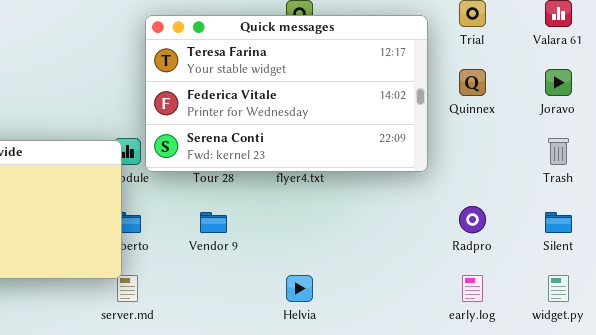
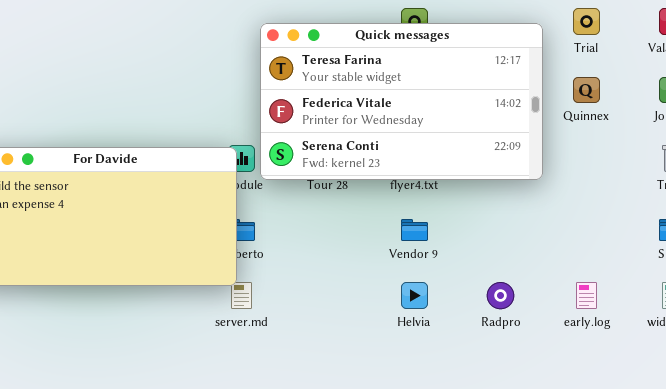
Radpro: [459,206,486,233] -> [487,282,514,309], moved
Vendor 9: [200,212,227,233] -> [401,219,428,241], moved

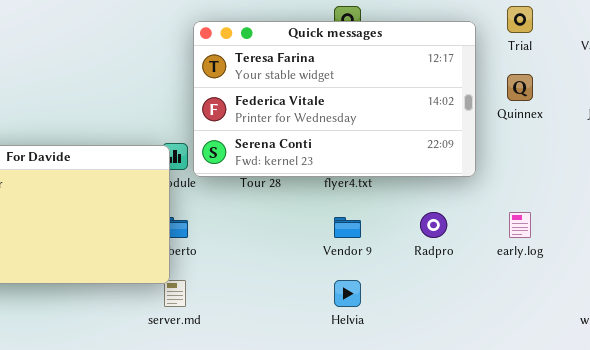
Radpro: [487,282,514,309] -> [420,212,447,238], moved
early.log: [576,282,597,309] -> [509,212,531,238], moved

